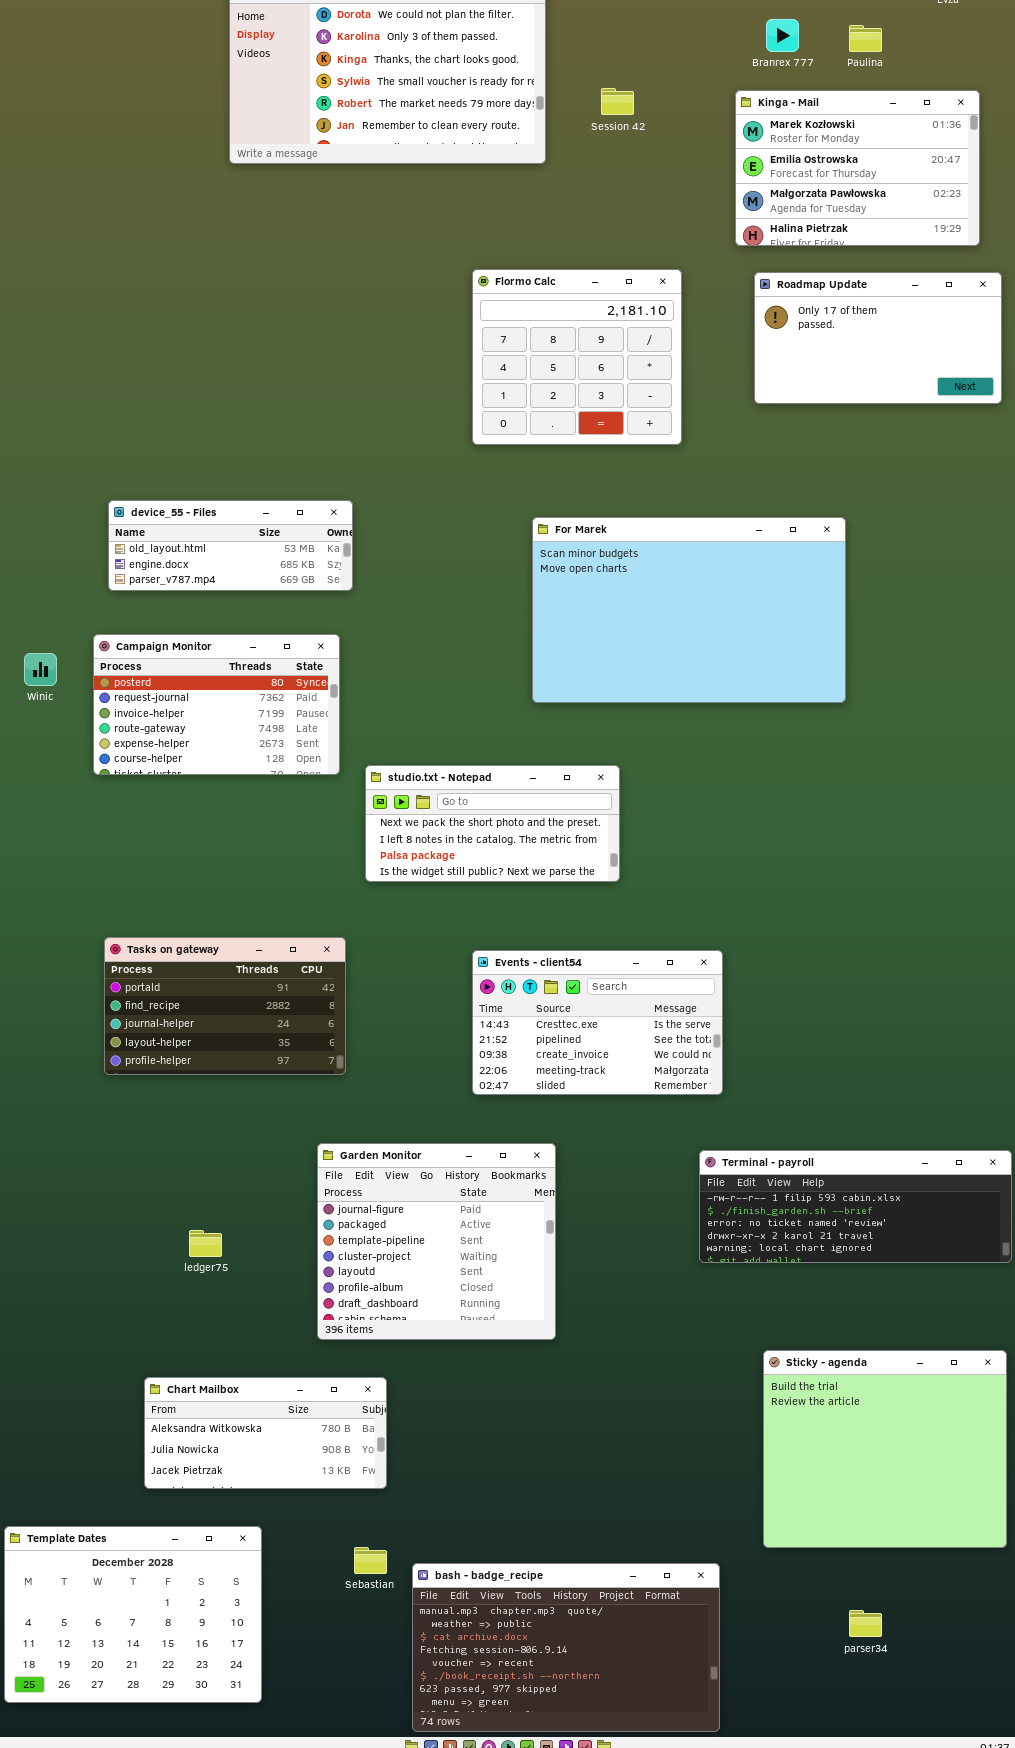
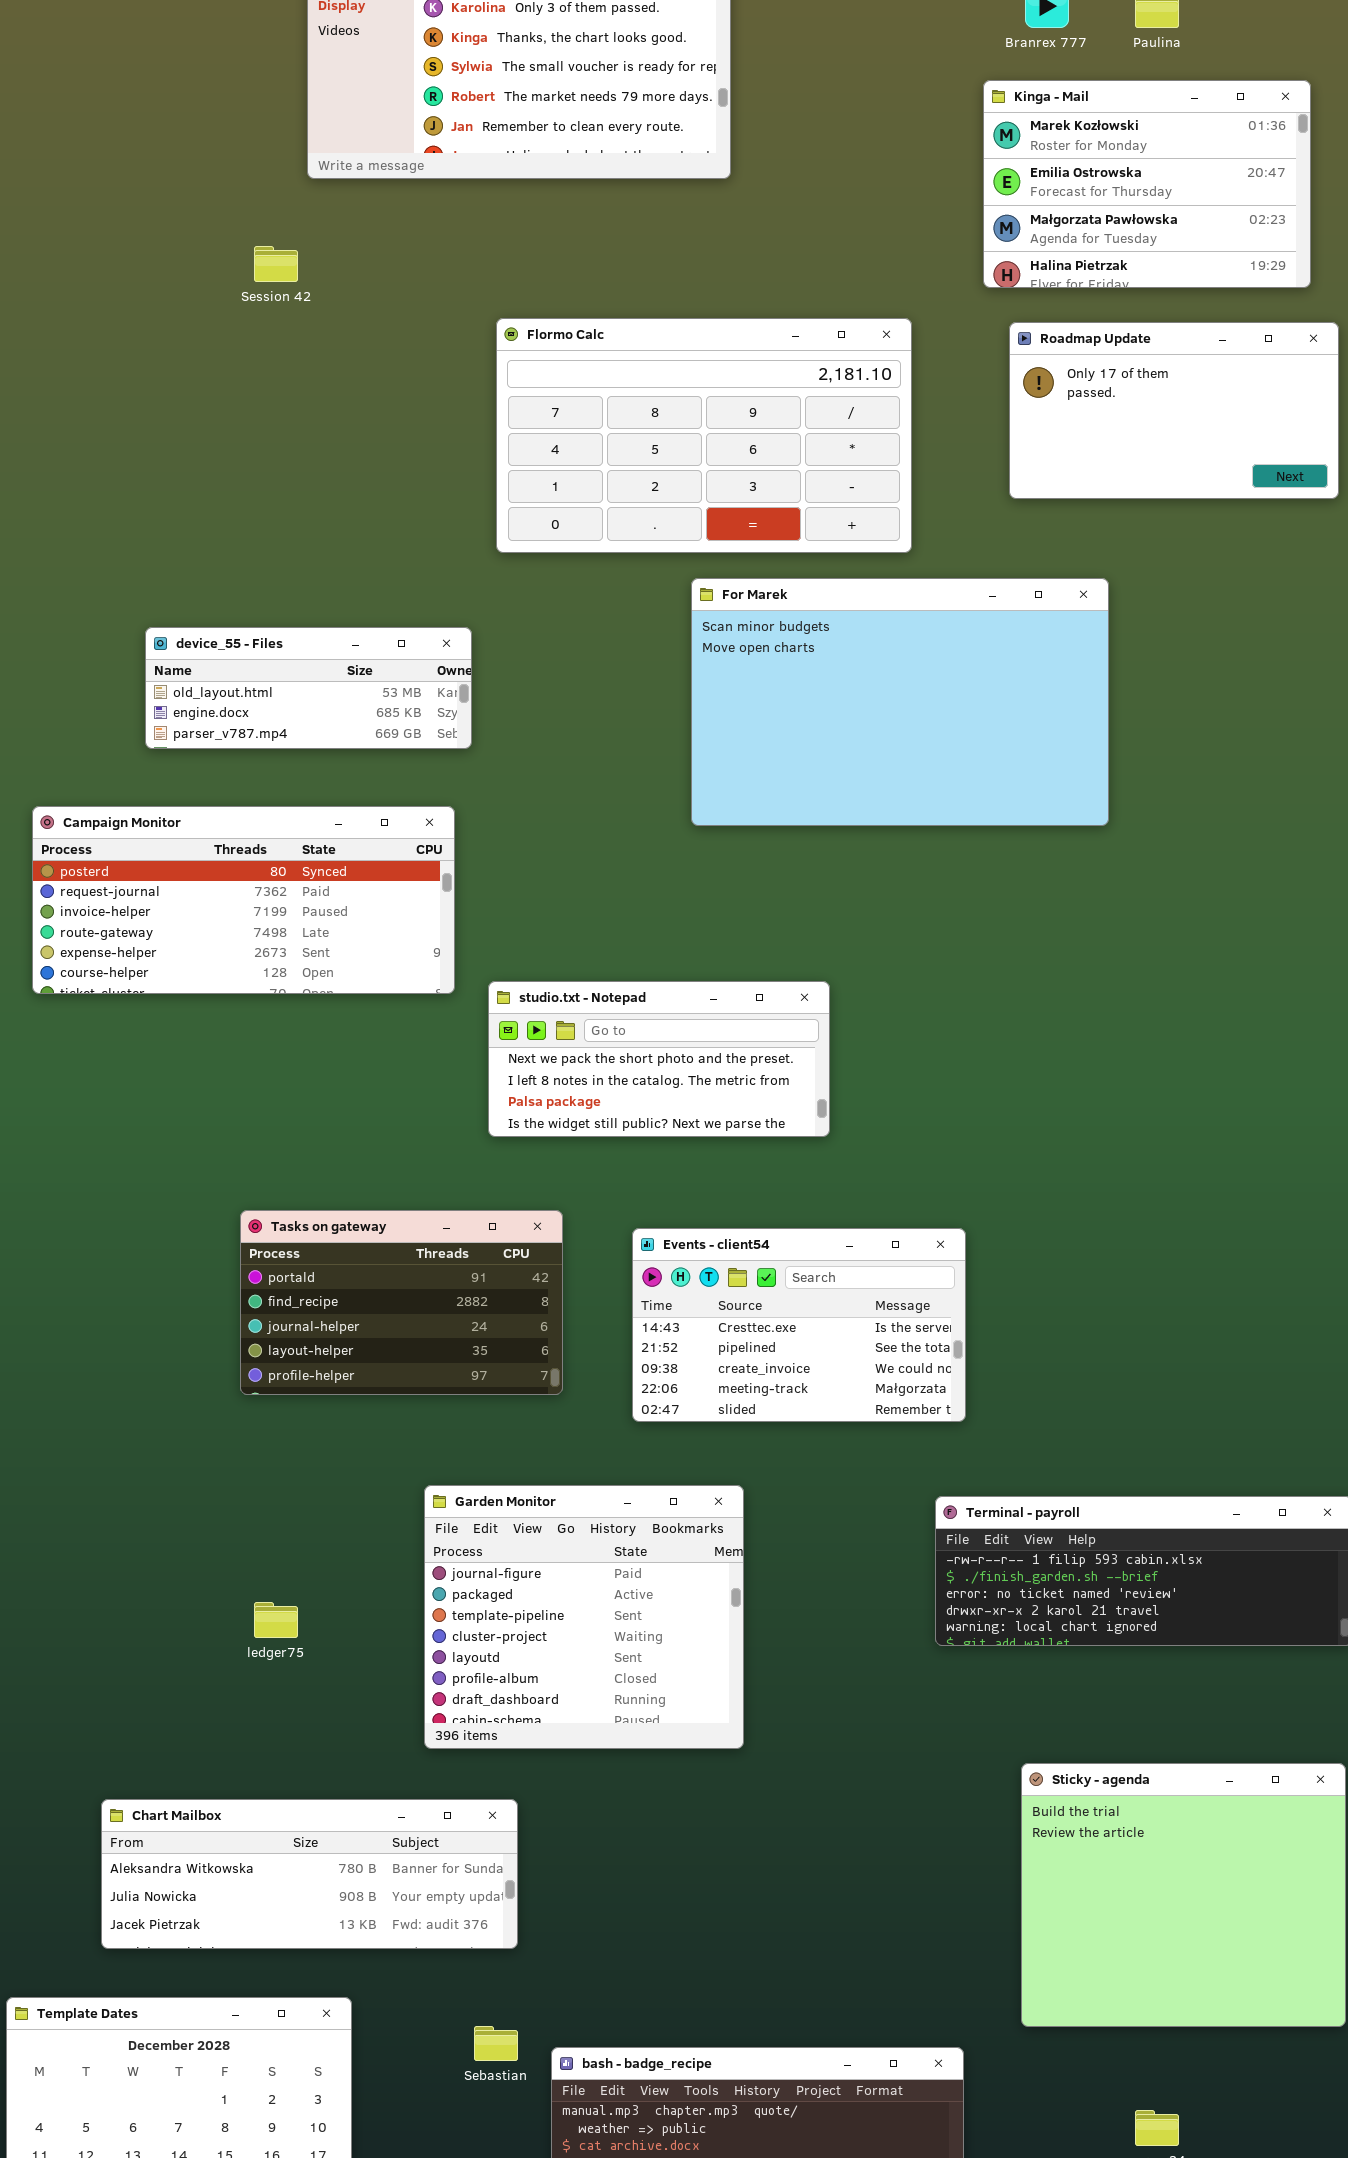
Session 42: [601,88,634,115] -> [254,246,298,282], moved
Flormo Calc: [472,269,682,445] -> [496,318,912,553], resized
For Marek: [532,517,846,703] -> [691,578,1109,826], moved
Campaign Monitor: [93,634,340,775] -> [32,806,455,994], resized
Tasks on gateway: [104,937,346,1075] -> [240,1210,563,1395], moved
Chart Mailbox: [144,1377,387,1489] -> [101,1799,518,1949], resized

